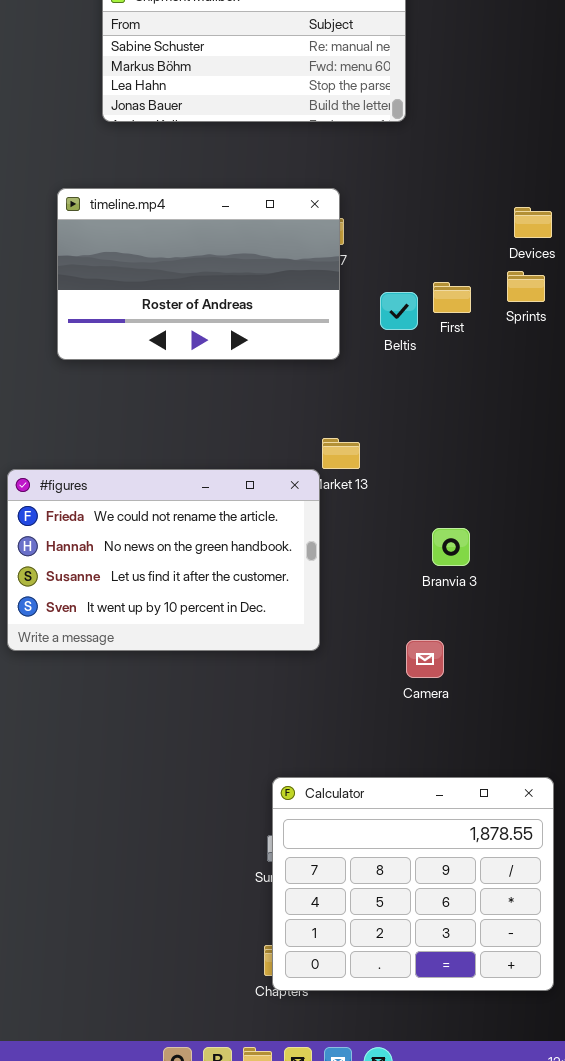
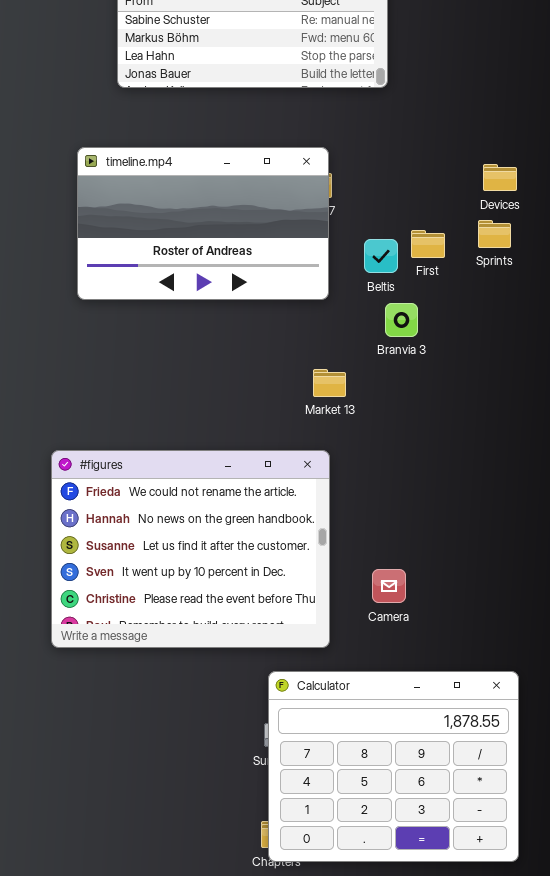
#figures: [7,469,320,651] -> [51,450,330,648], moved, resized
Branvia 3: [432,528,470,566] -> [385,303,418,337], moved
Camera: [406,640,444,678] -> [372,569,406,603], moved

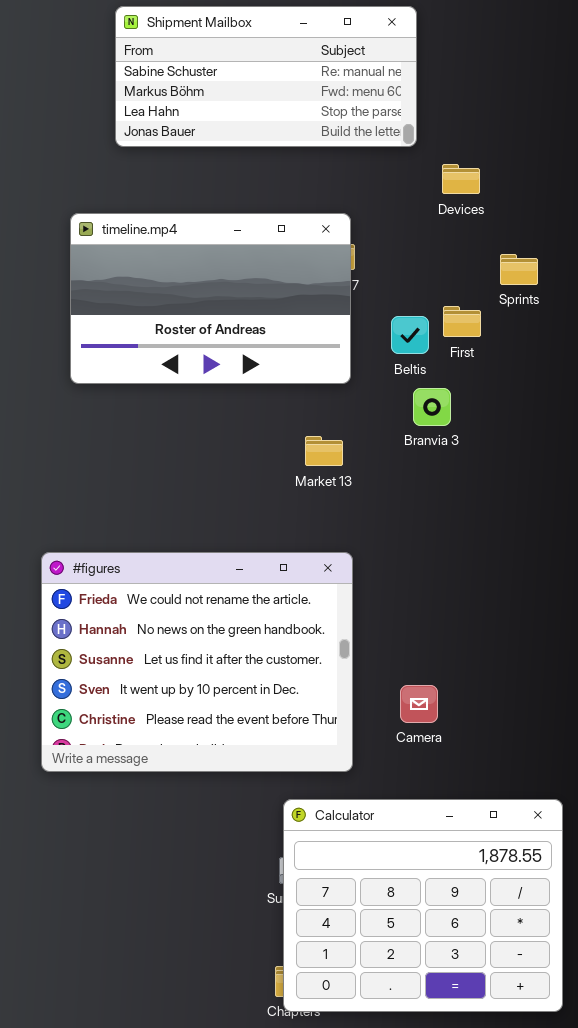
Devices: [483,164,517,191] -> [442,164,480,194], moved
Sprints: [478,220,511,248] -> [500,254,538,285], moved
Market 13: [313,369,346,397] -> [305,436,343,466], moved

